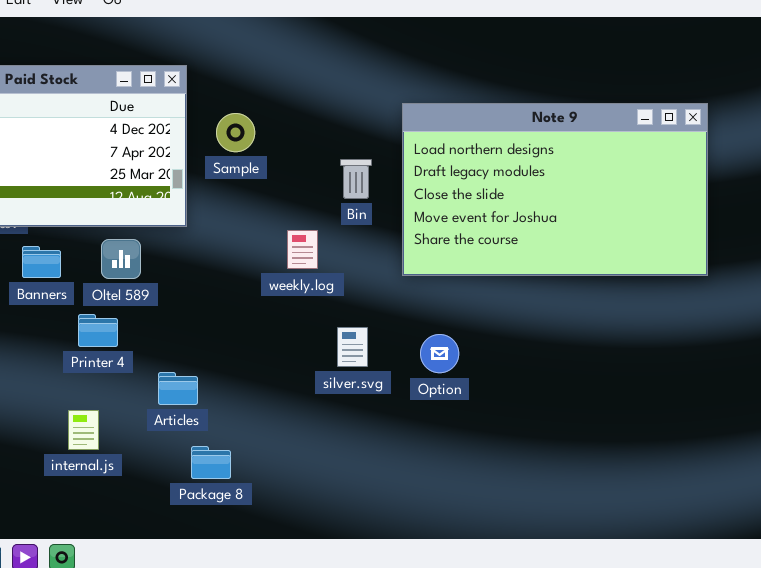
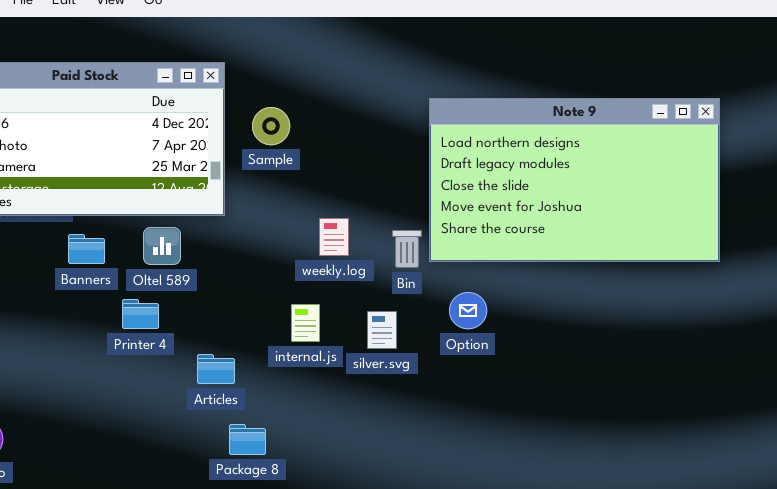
Bin: [340,159,372,199] -> [392,230,422,268], moved
Option: [420,334,459,373] -> [449,292,487,329], moved
internal.js: [68,410,99,450] -> [291,304,320,342], moved

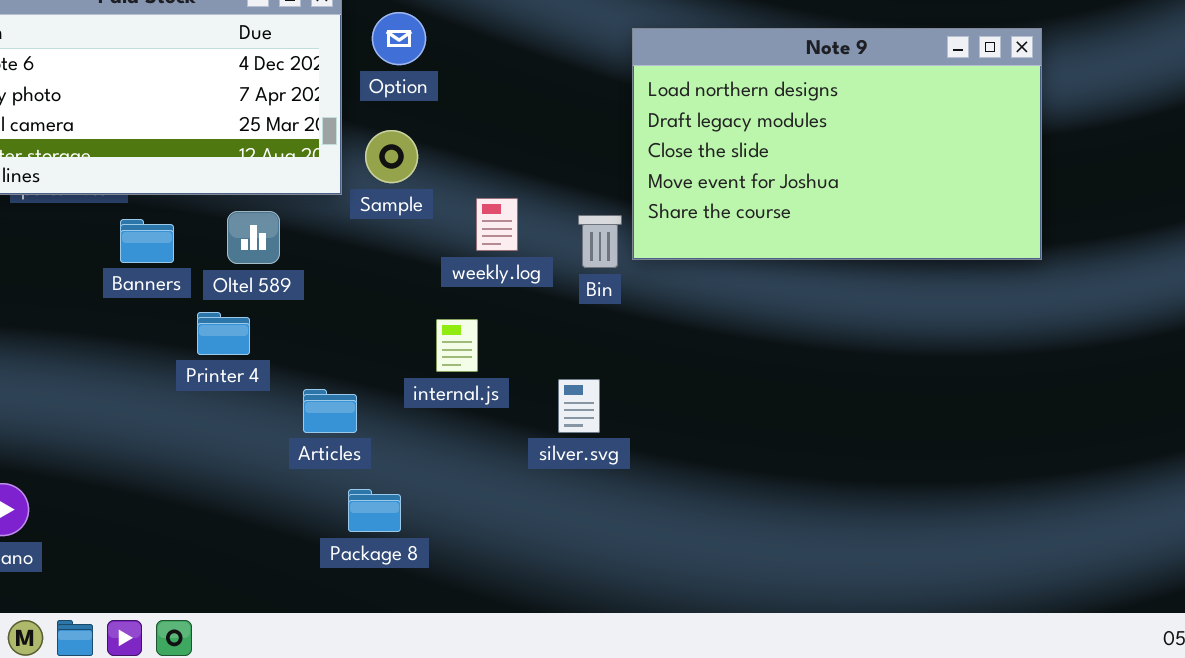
Sample: [252,107,290,145] -> [365,130,418,183], moved
Option: [449,292,487,329] -> [372,12,426,65], moved
silver.svg: [367,311,397,349] -> [558,379,600,433], moved

